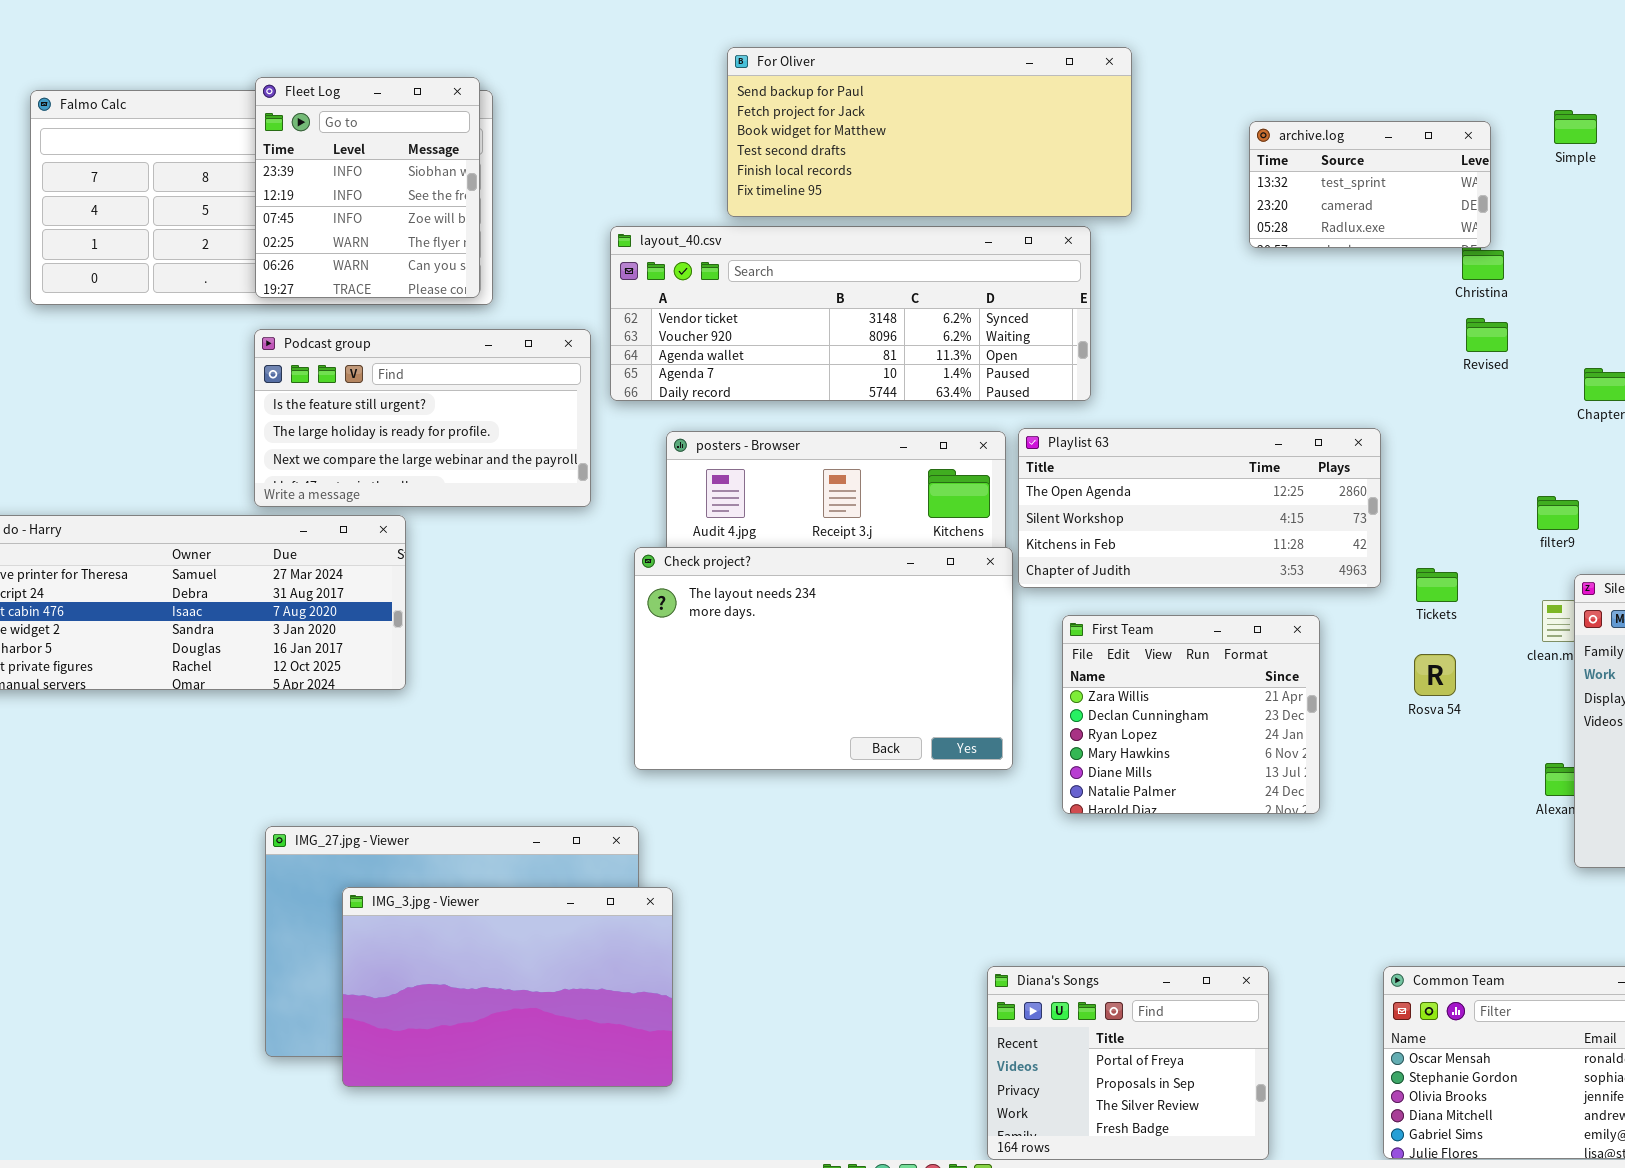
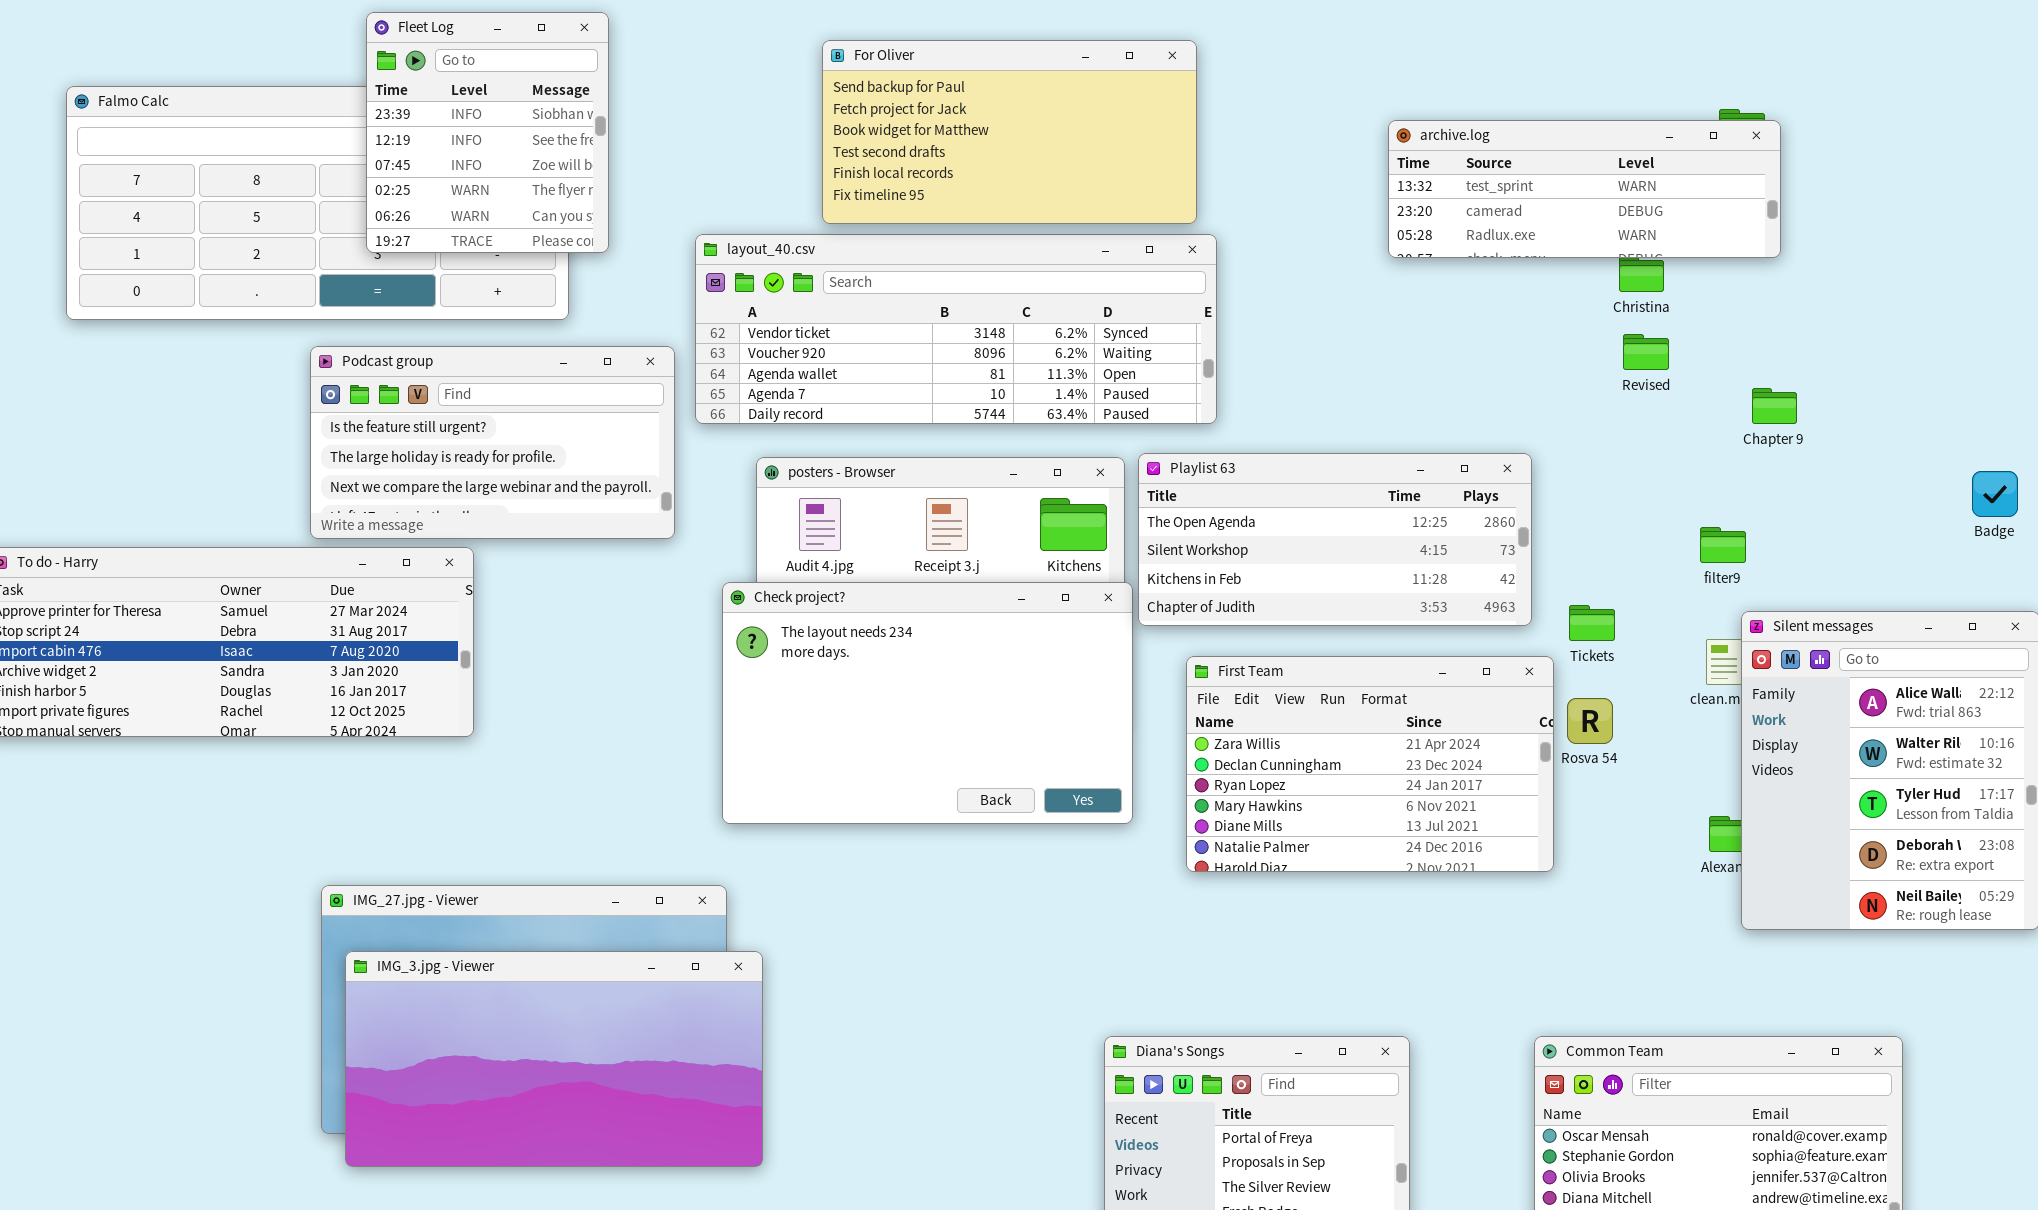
For Oliver: [727,47,1132,217] -> [822,40,1197,224], resized
Fleet Log: [255,77,480,298] -> [366,12,609,253], moved
archive.log: [1249,121,1491,248] -> [1388,120,1781,258], resized
First Team: [1062,615,1320,814] -> [1186,656,1554,872], resized
IMG_3.jpg - Viewer: [342,887,673,1087] -> [345,951,763,1167], resized

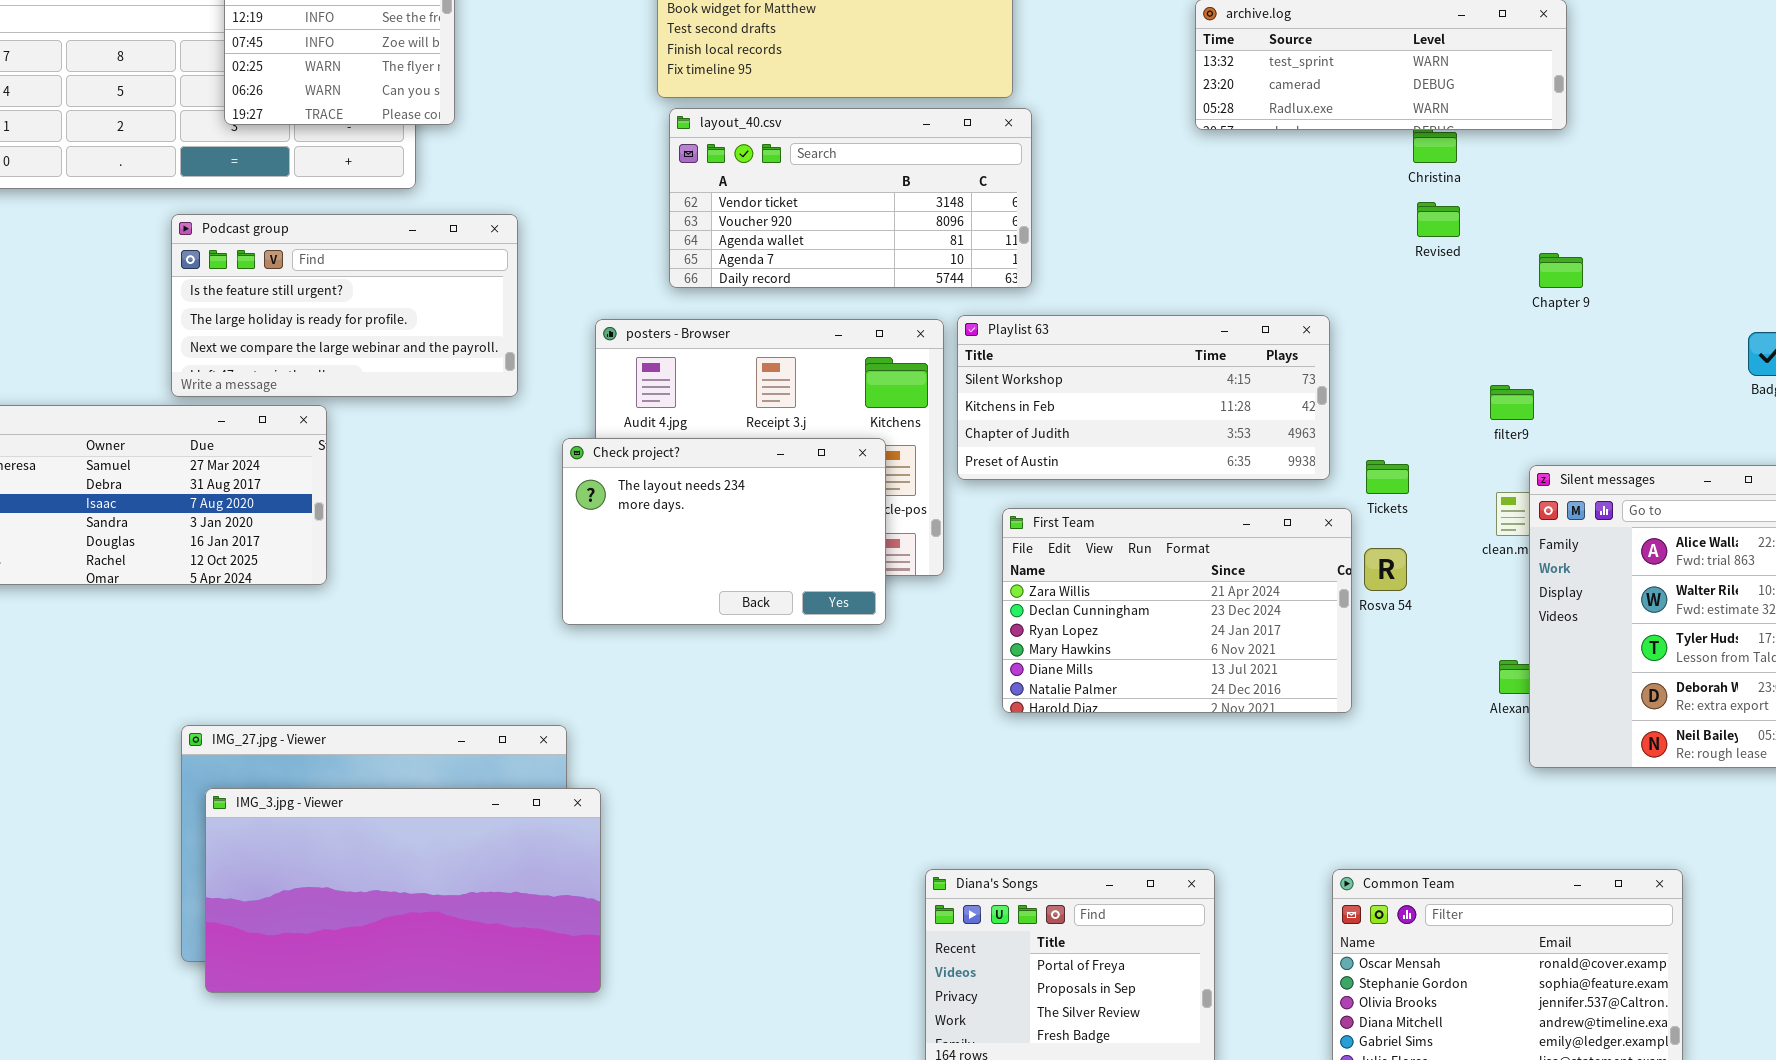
layout_40.csv: [695,234,1217,424] -> [669,108,1032,288], resized
Playlist 63: [1138,453,1532,626] -> [957,315,1330,480], scrolled down 1 row
Check project?: [722,582,1133,824] -> [562,438,886,625], resized

